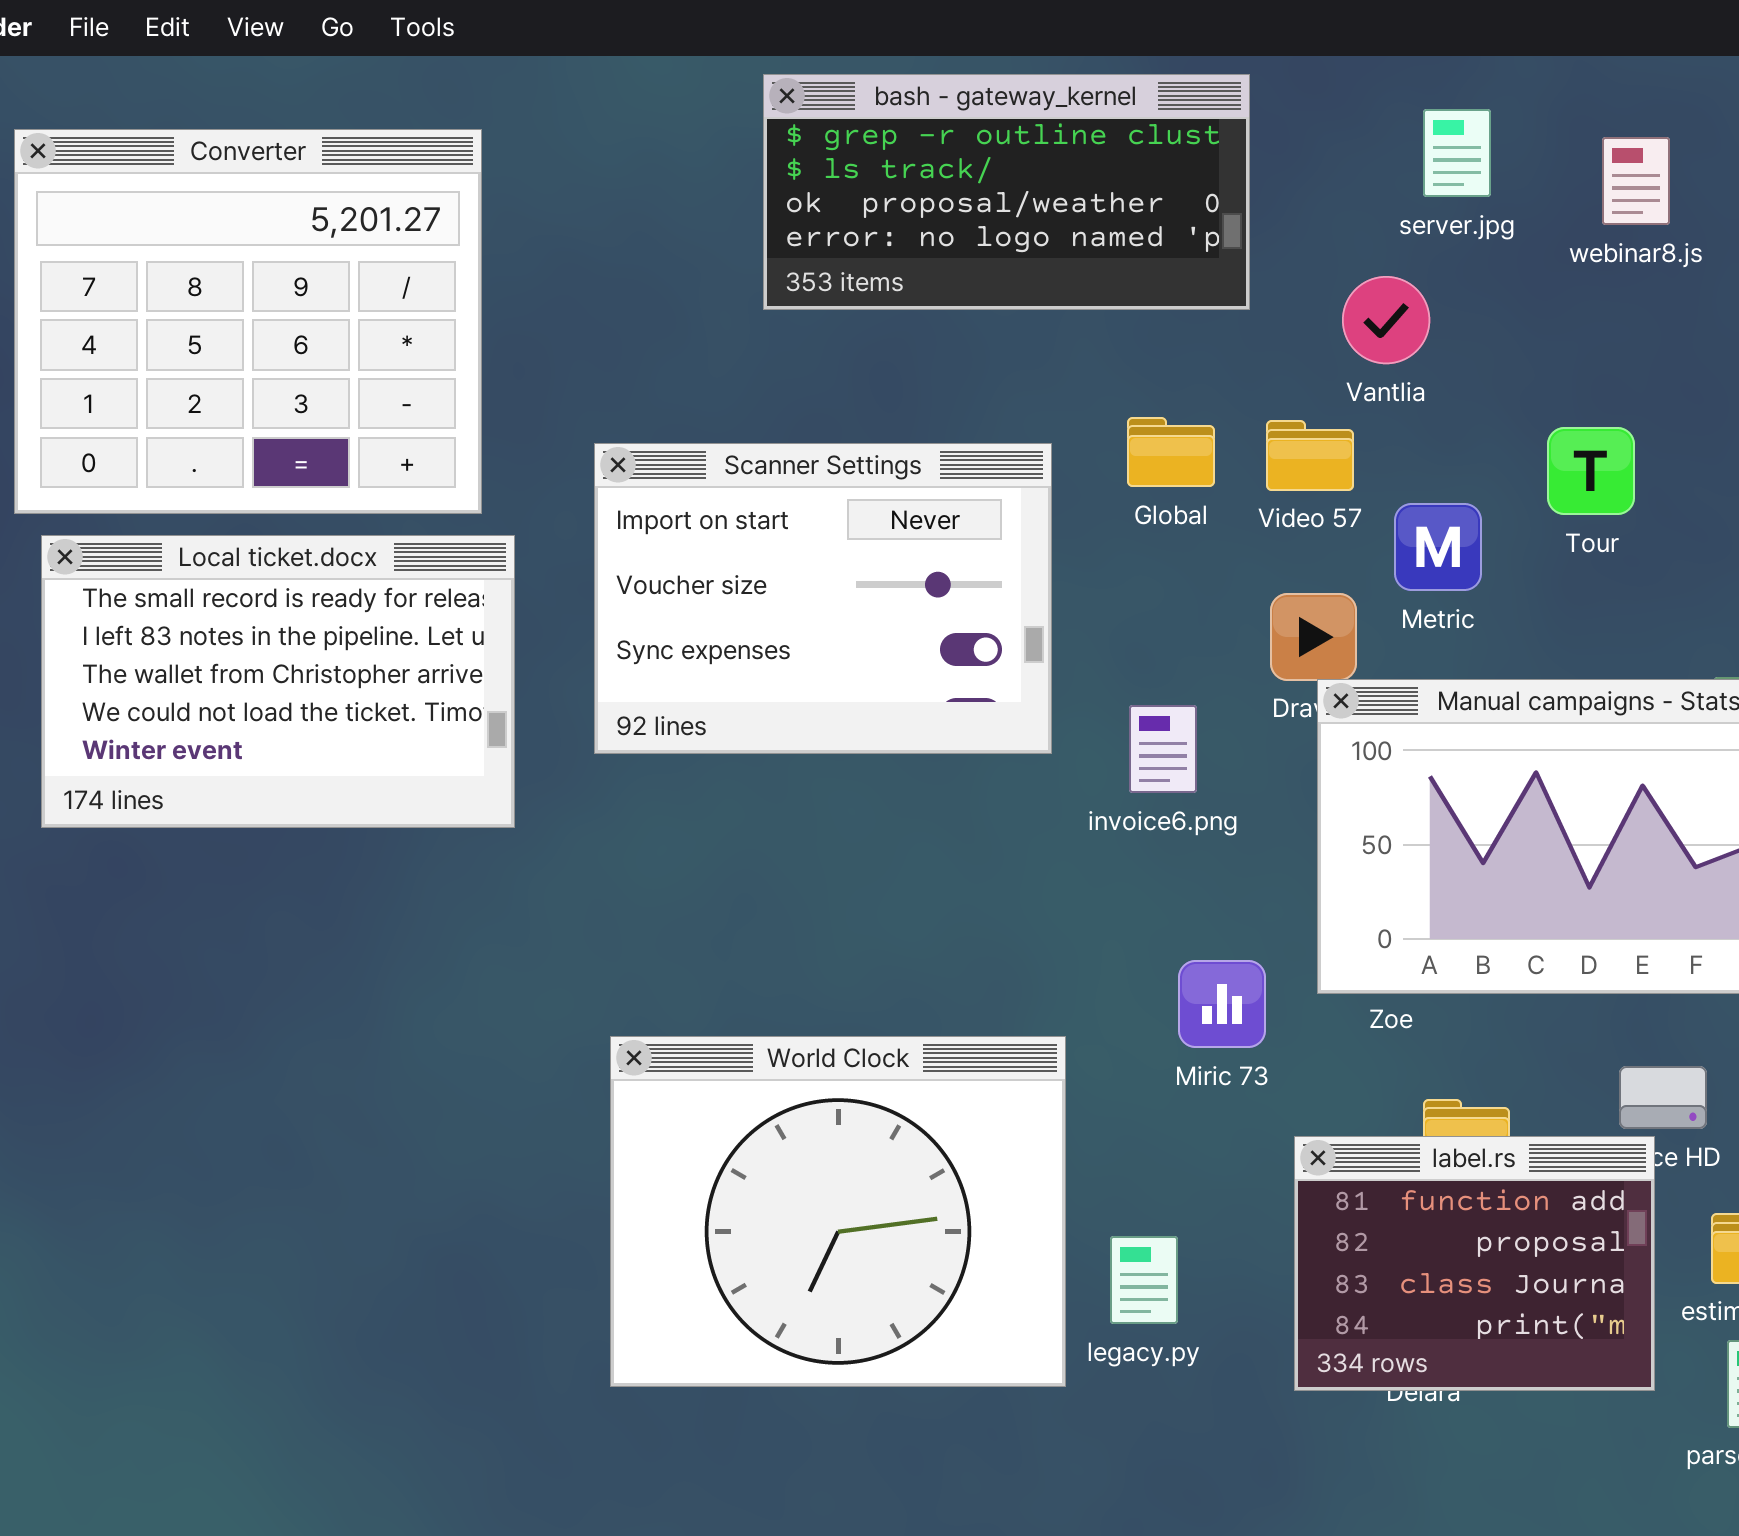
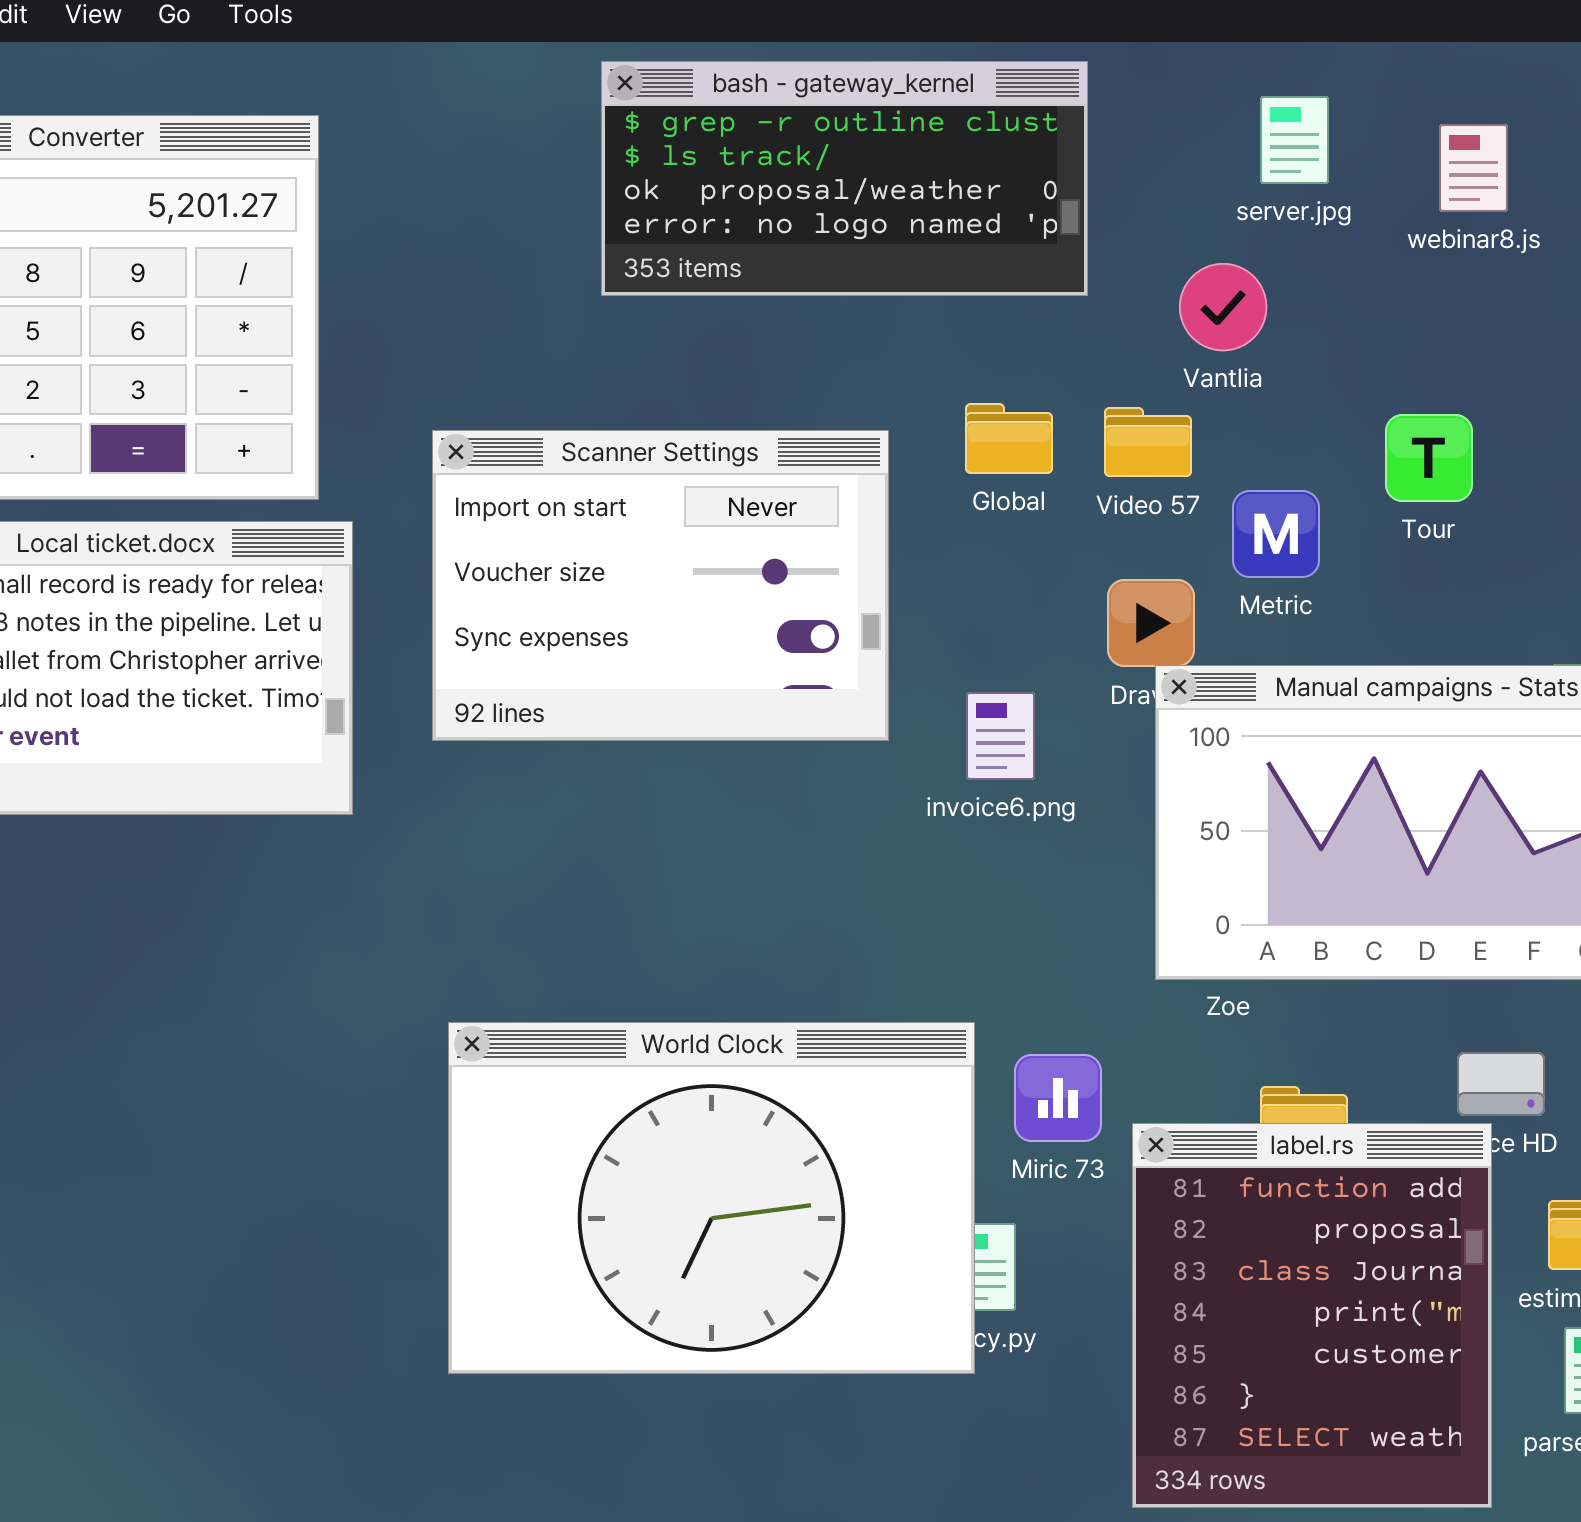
Miric 73: [1178,960,1266,1048] -> [1014,1054,1102,1142], moved
World Clock: [610,1036,1066,1387] -> [448,1022,975,1374], resized
label.rs: [1294,1136,1655,1391] -> [1132,1123,1492,1508], resized

